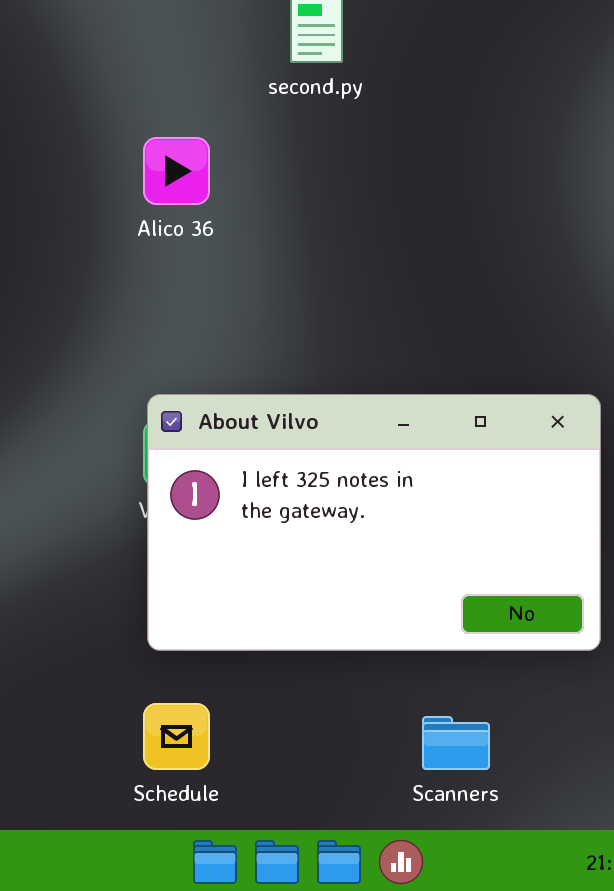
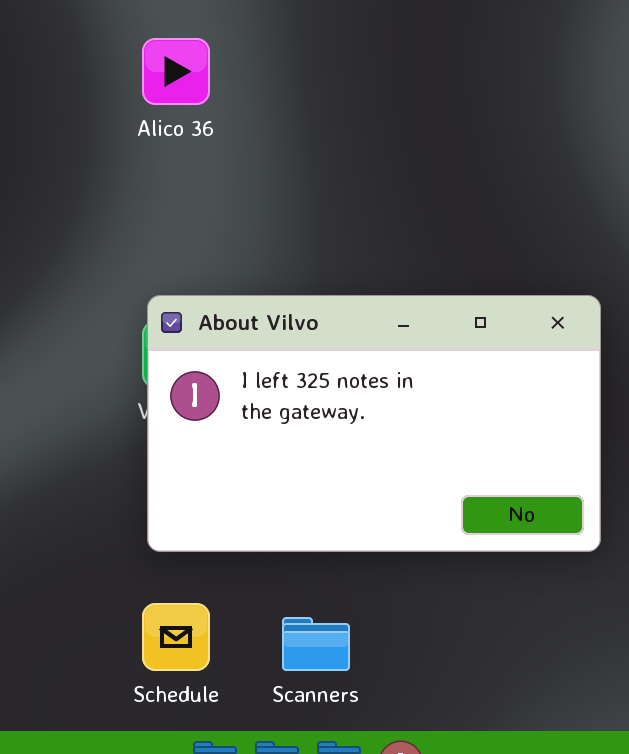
Scanners: [422,716,490,770] -> [282,617,350,671], moved

